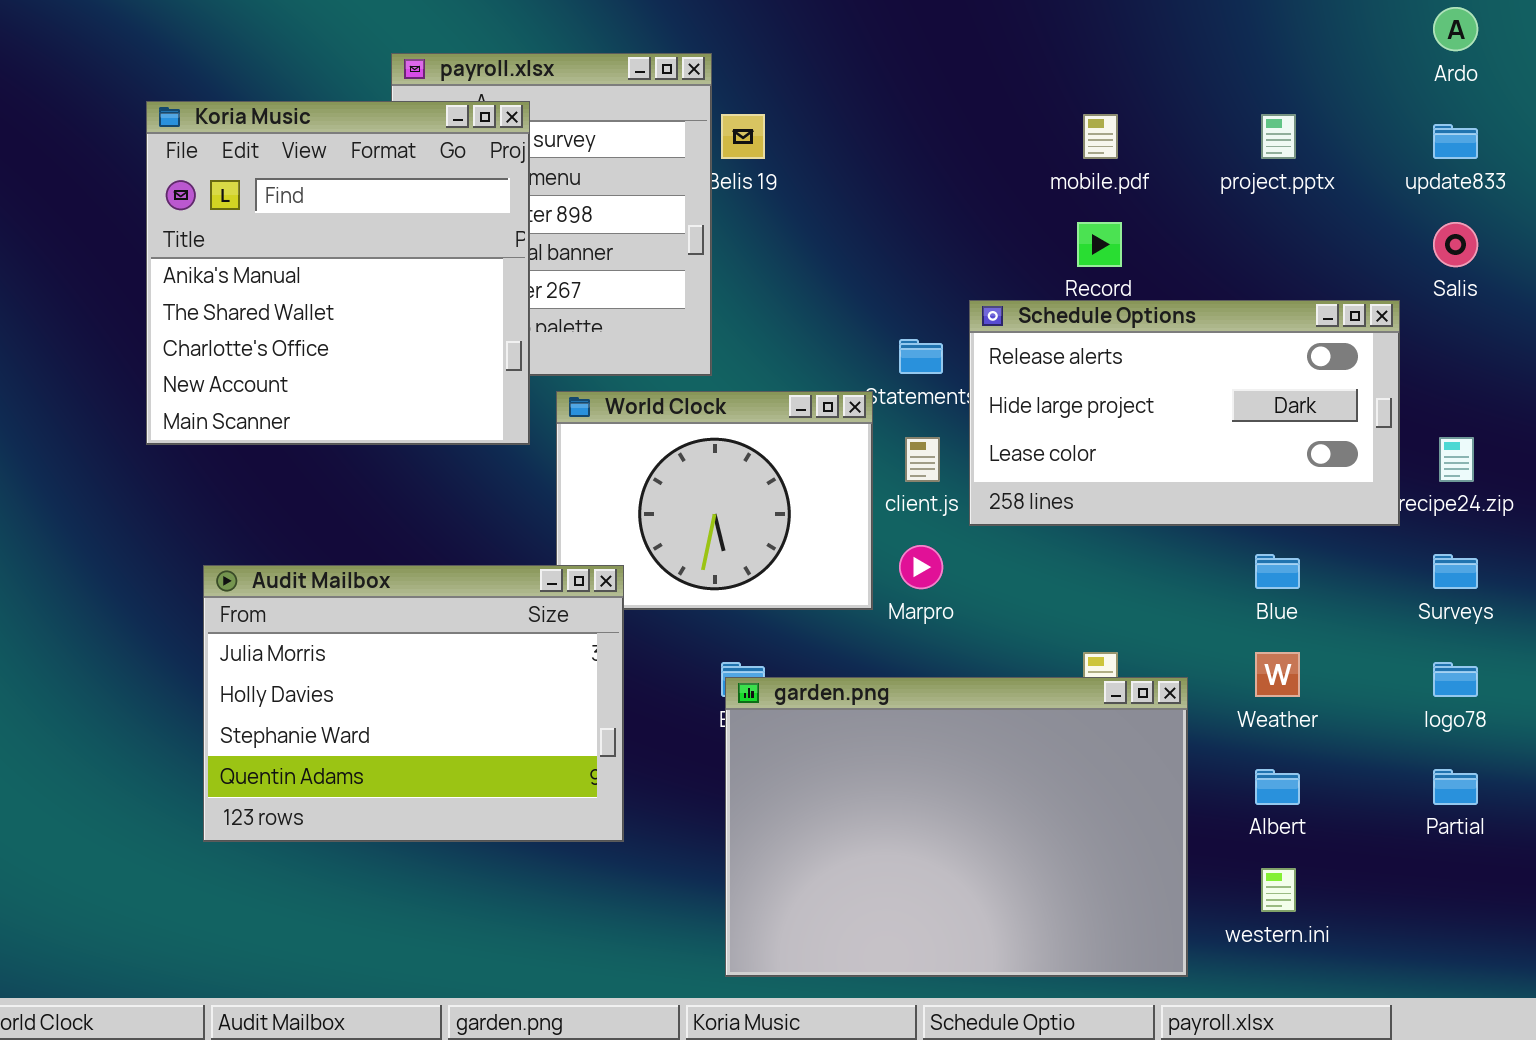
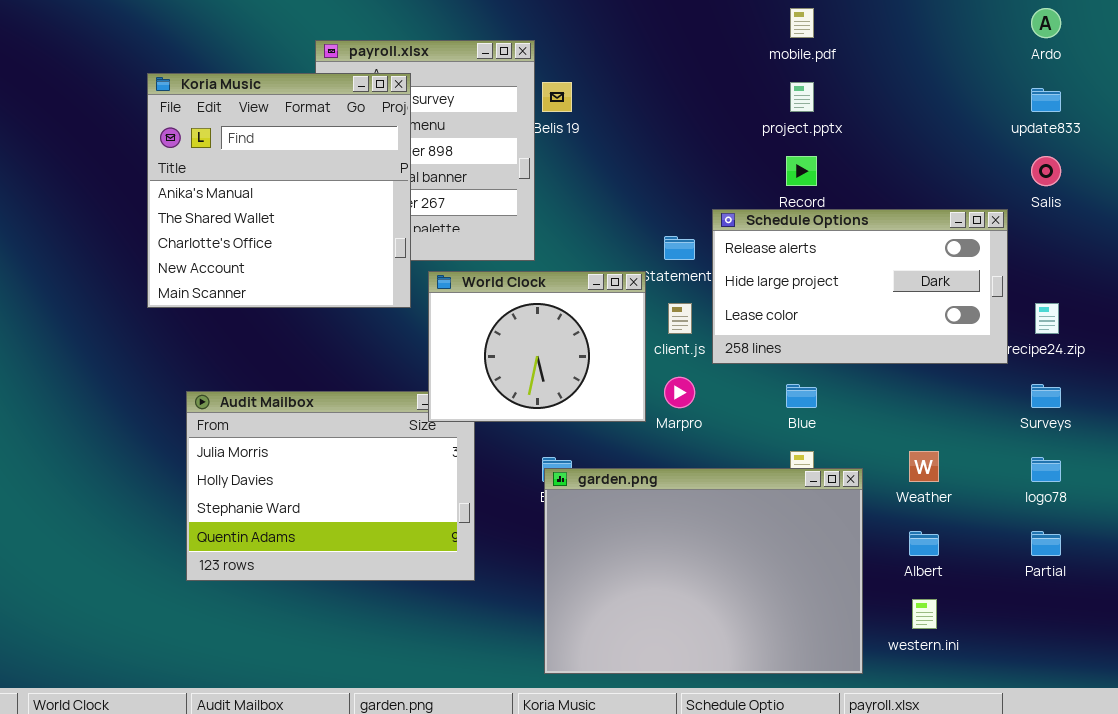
mobile.pdf: [1083,114,1118,159] -> [790,8,814,38], moved
project.pptx: [1261,114,1296,159] -> [790,82,814,112], moved
World Clock: [556,391,873,610] -> [428,271,646,422], raised
Blue: [1255,554,1300,589] -> [786,384,817,408], moved

